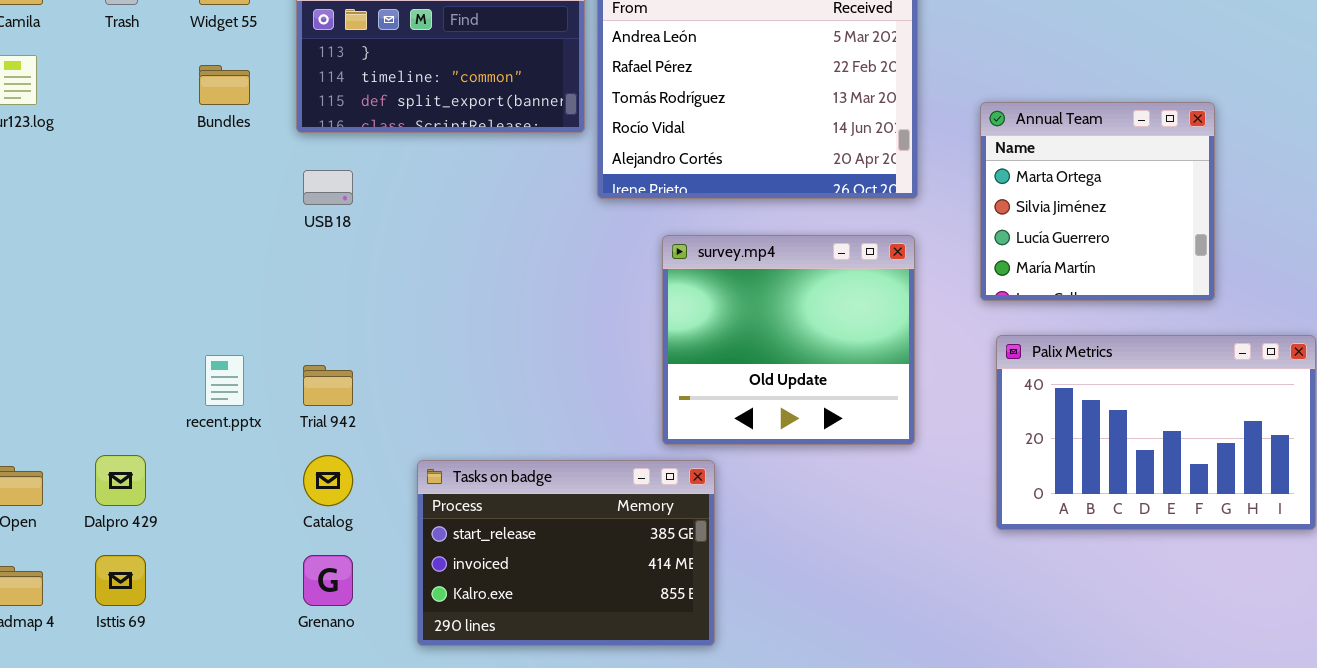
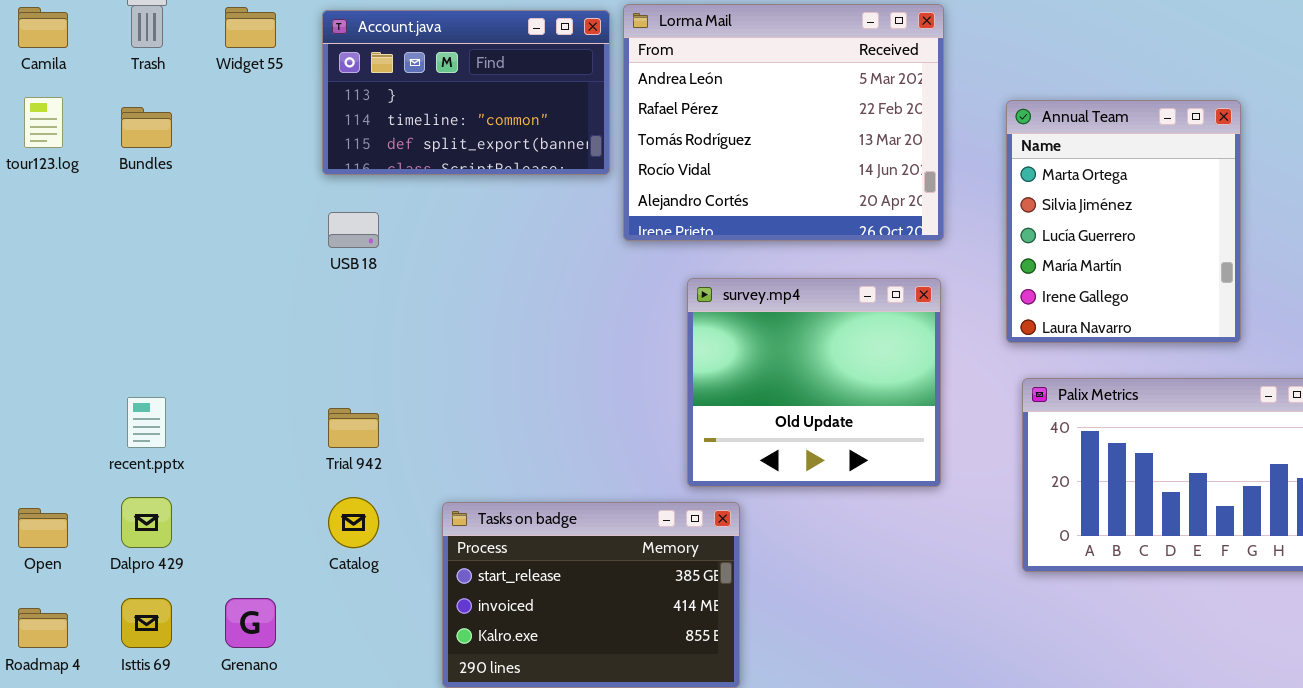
Bundles: [199,65,250,105] -> [121,107,172,148], moved
Annual Team: [980,102,1215,301] -> [1006,100,1241,343], resized
recent.pptx: [205,355,244,406] -> [127,397,166,448], moved
Grenano: [303,555,353,606] -> [225,598,276,648], moved

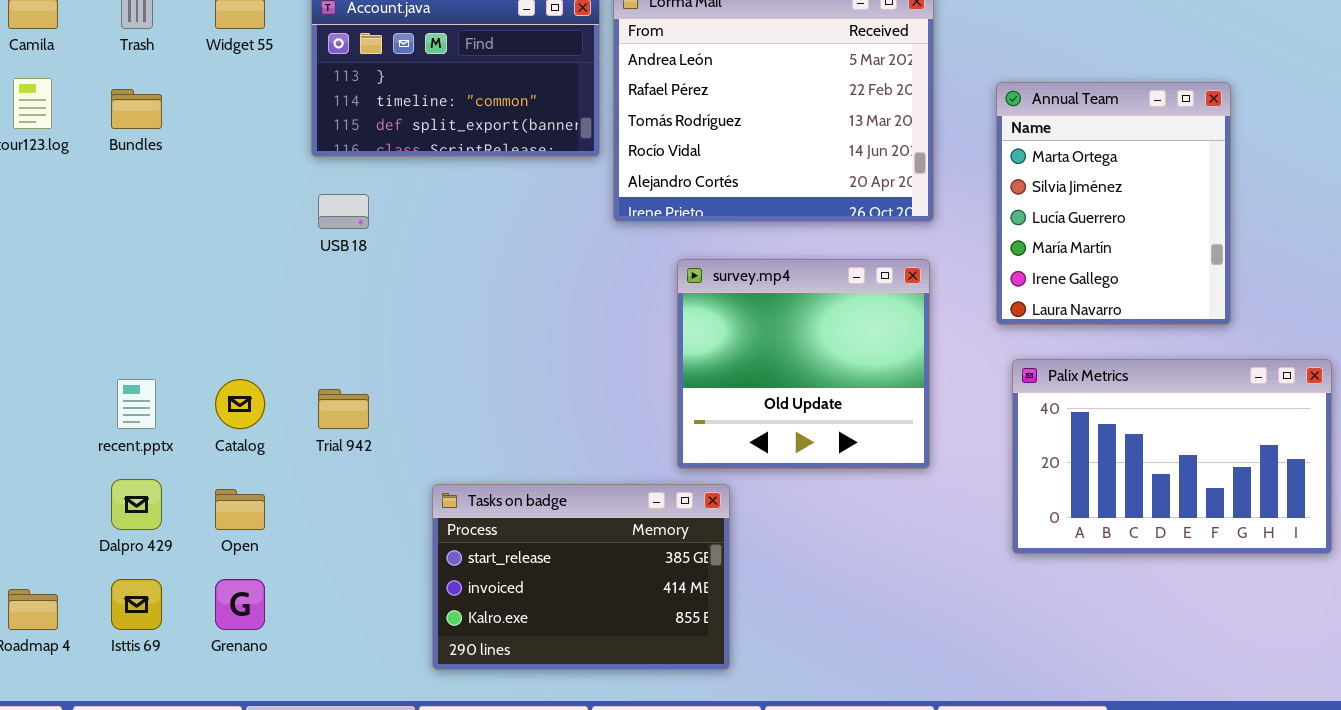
Catalog: [328,497,379,548] -> [215,379,265,429], moved
Open: [18,508,68,548] -> [215,489,265,530], moved

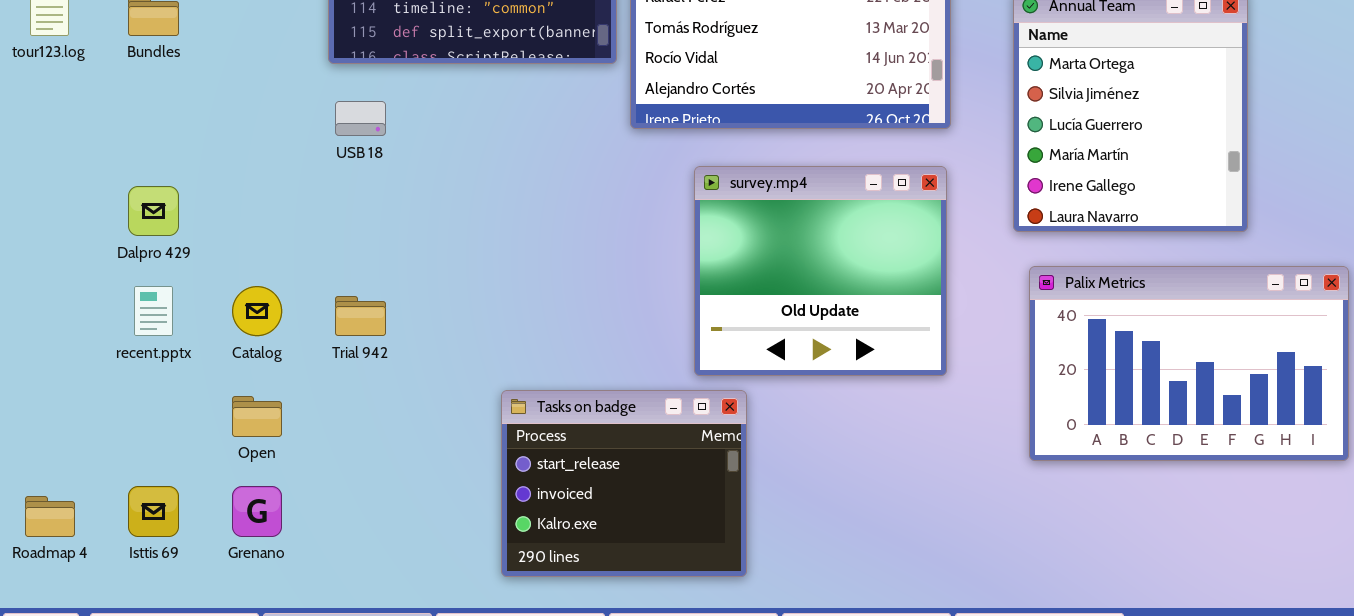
Dalpro 429: [111,479,162,530] -> [128,186,179,236], moved
Tasks on badge: [432,484,730,670] -> [501,390,747,577], resized

